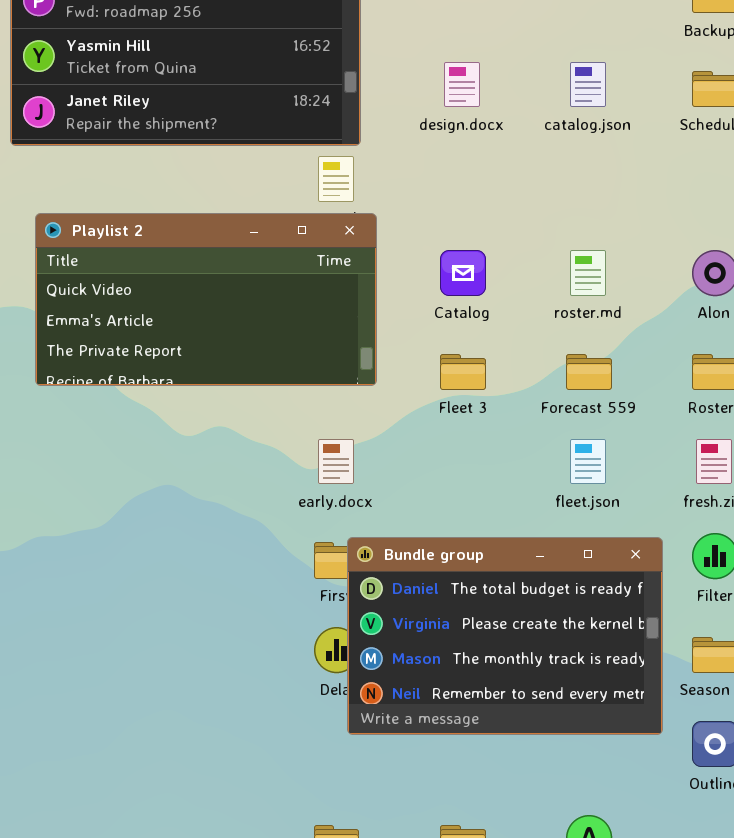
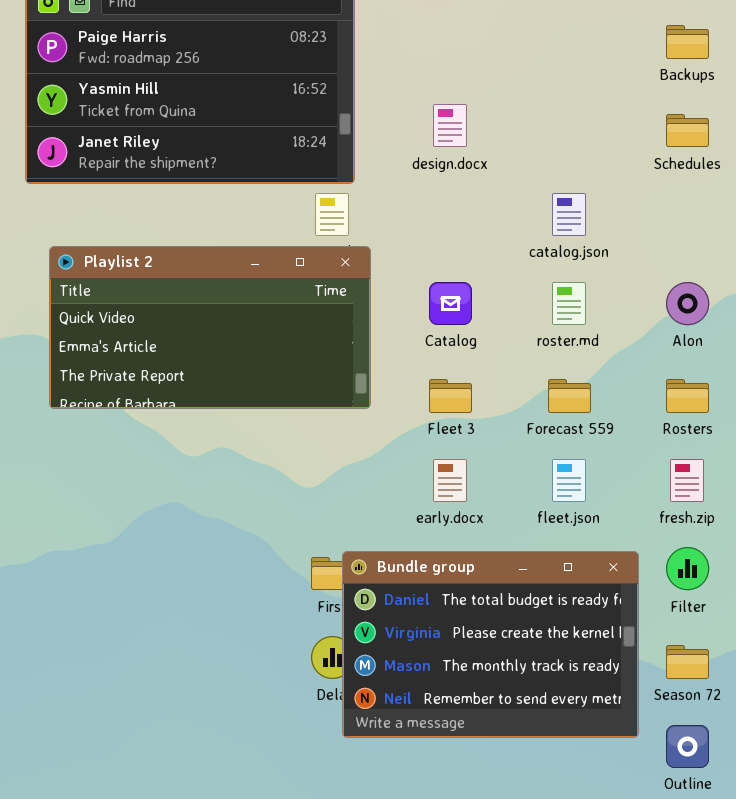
catalog.json: [570,62,606,107] -> [552,193,586,236], moved
early.docx: [318,439,354,484] -> [433,459,467,502], moved

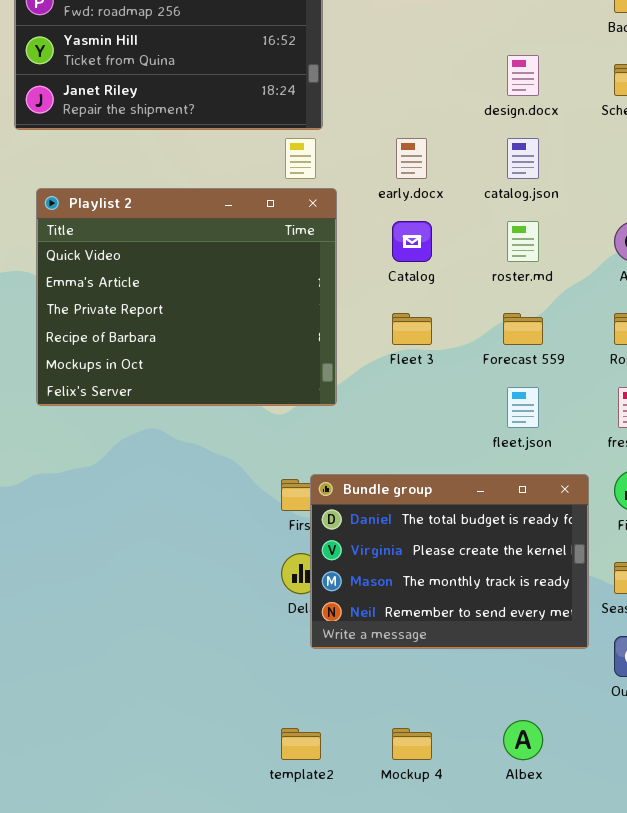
design.docx: [433,104,467,147] -> [507,55,539,96], moved
Playlist 2: [49,246,371,409] -> [36,188,337,406], resized
early.docx: [433,459,467,502] -> [396,138,427,179], moved

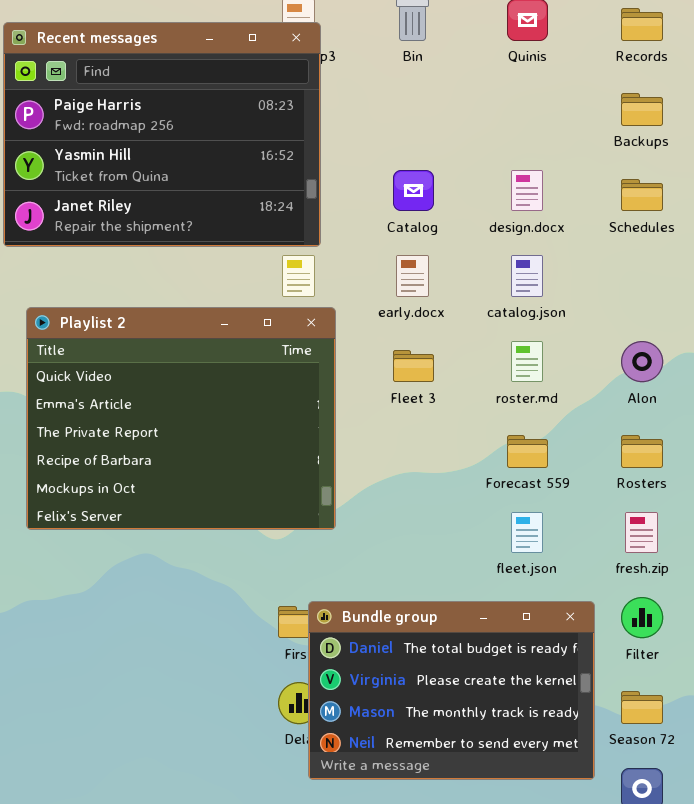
Catalog: [392,221,432,262] -> [393,170,434,211], moved
Fleet 3: [392,313,432,345] -> [393,350,434,382], moved

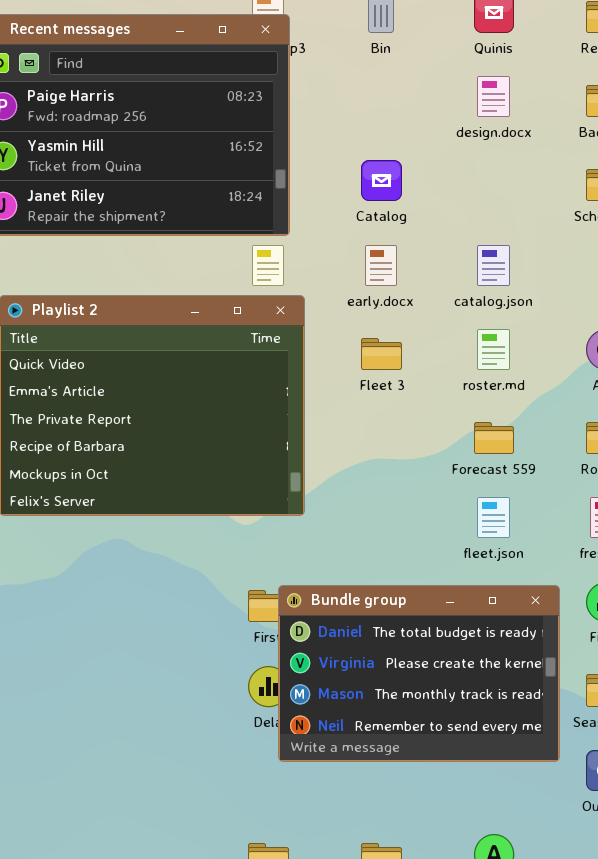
design.docx: [511,170,543,211] -> [477,76,510,117], moved

